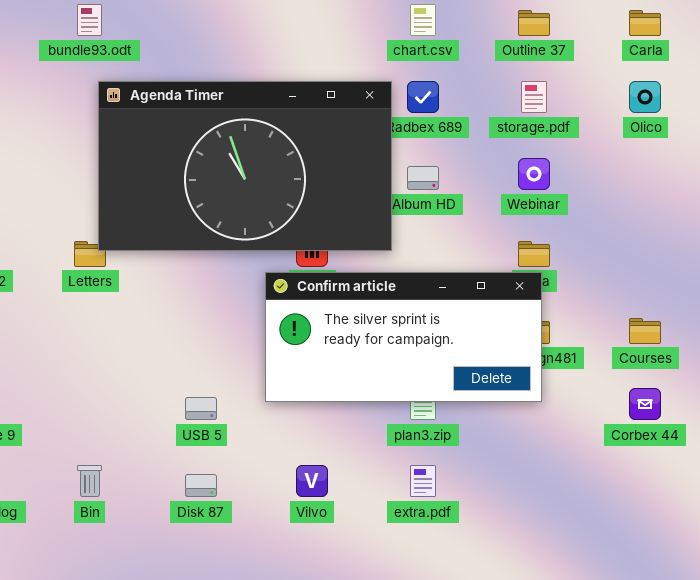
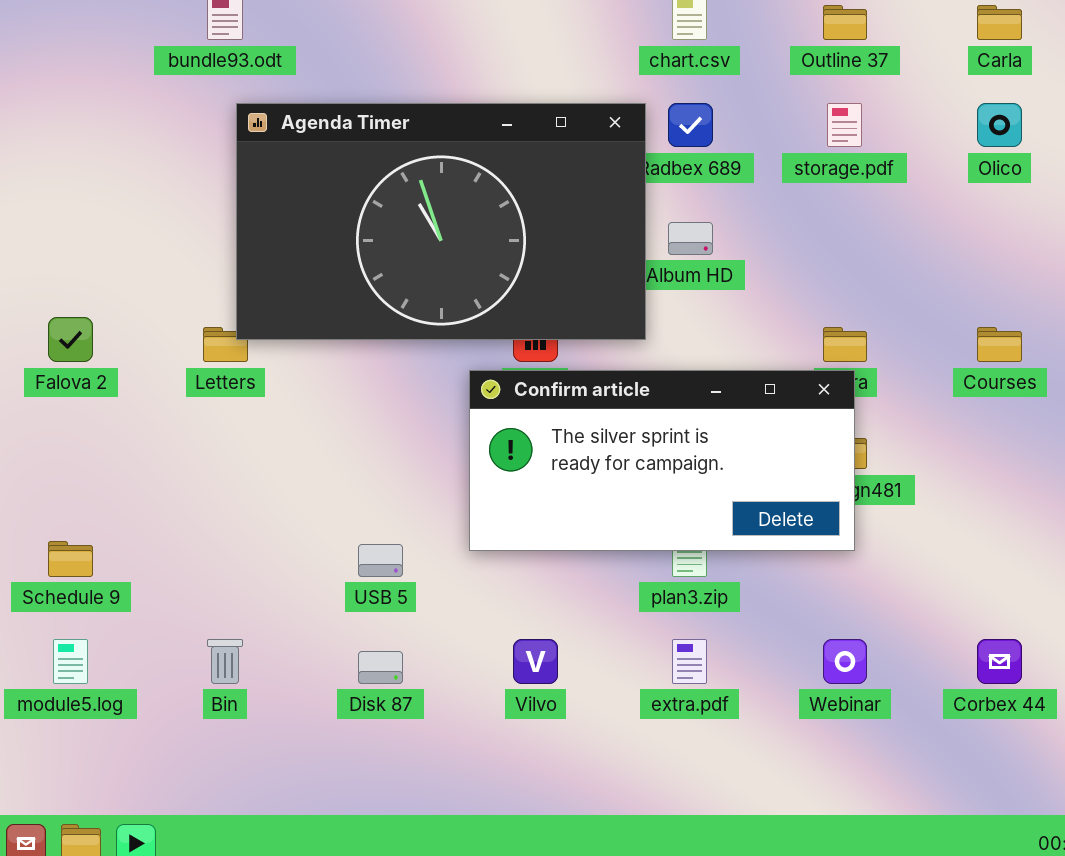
Webinar: [518,158,550,190] -> [823,639,867,684], moved
Courses: [629,318,661,344] -> [977,327,1022,362], moved
Corbex 44: [629,388,661,420] -> [977,639,1022,684], moved

